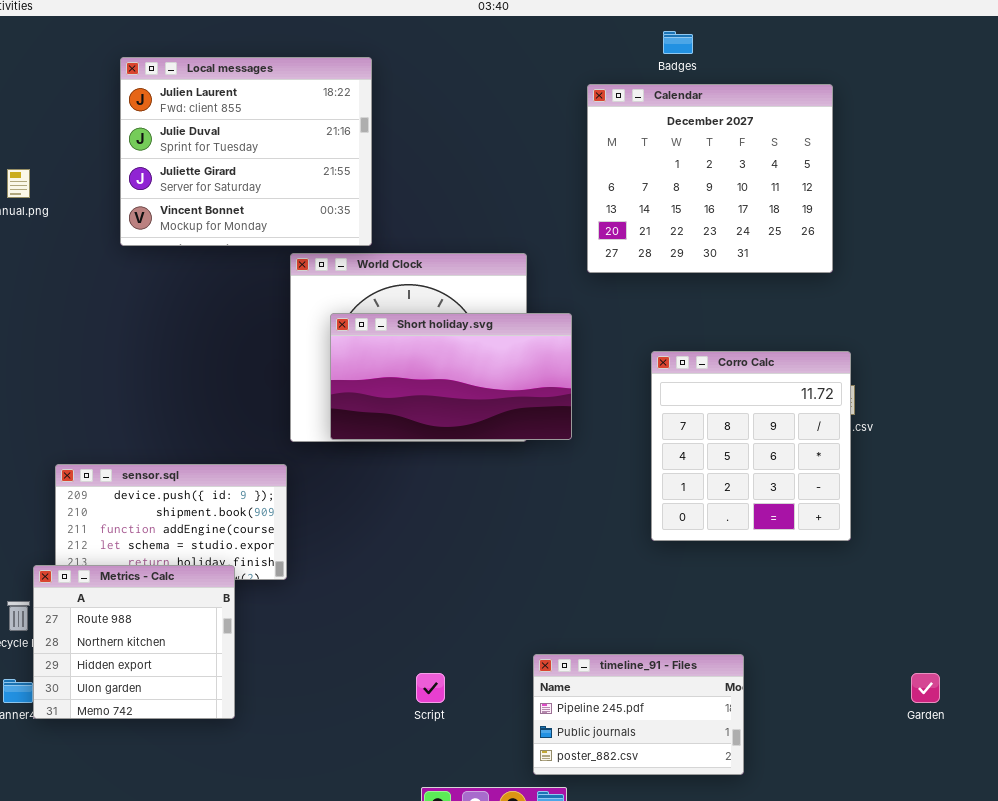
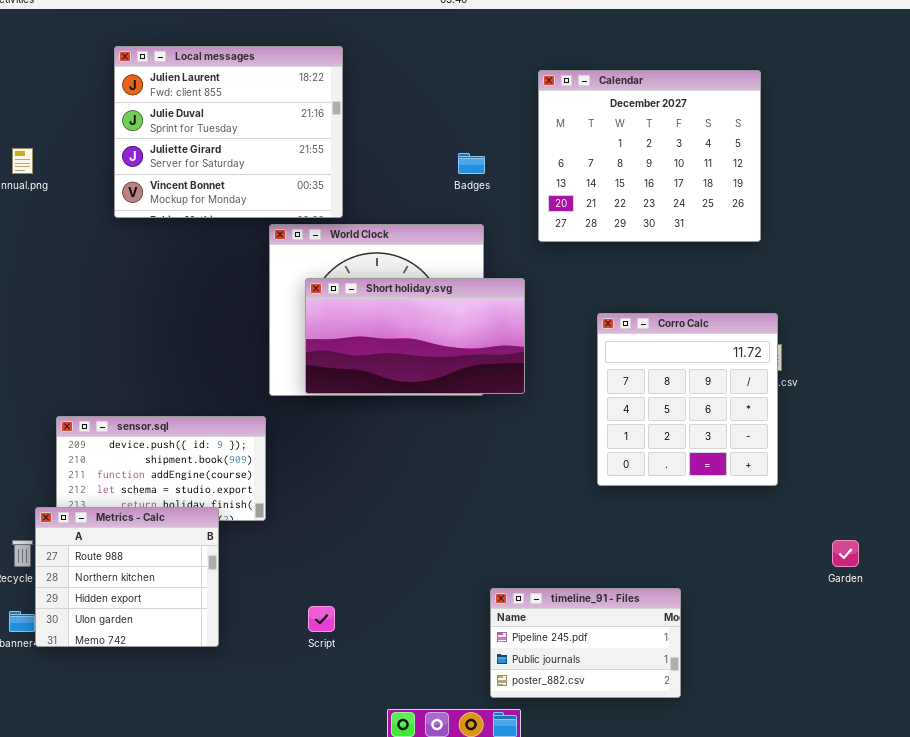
Badges: [663,31,693,54] -> [458,153,485,174], moved
Script: [416,673,445,703] -> [308,606,335,632], moved
Garden: [911,673,940,703] -> [832,540,859,567], moved

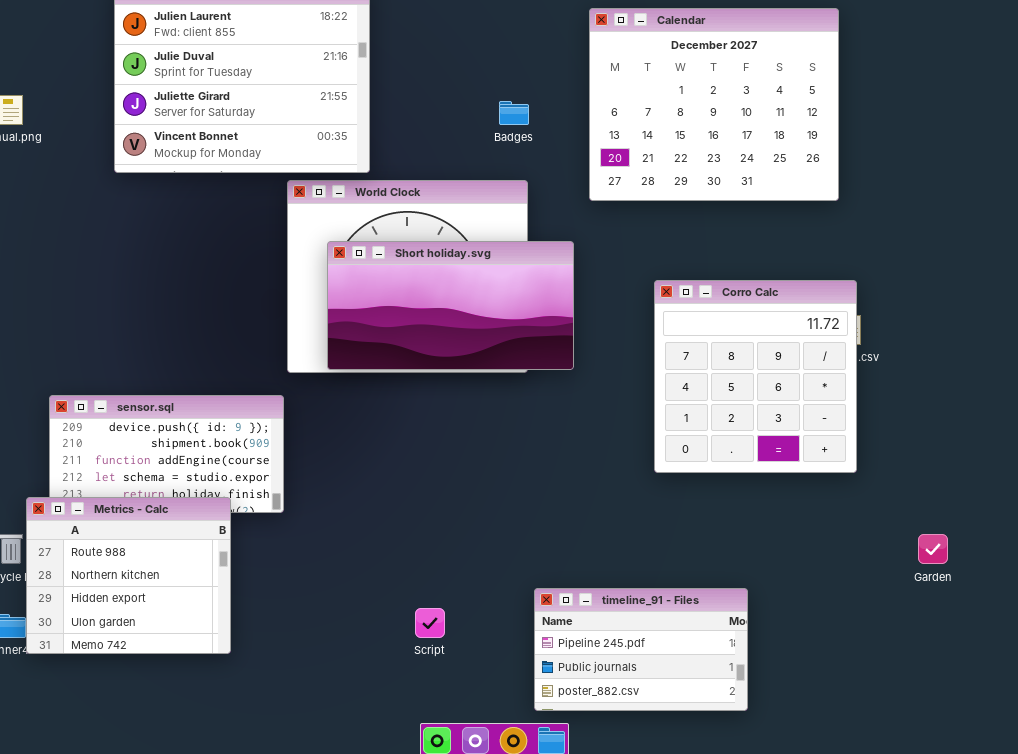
Script: [308,606,335,632] -> [415,608,445,638], moved

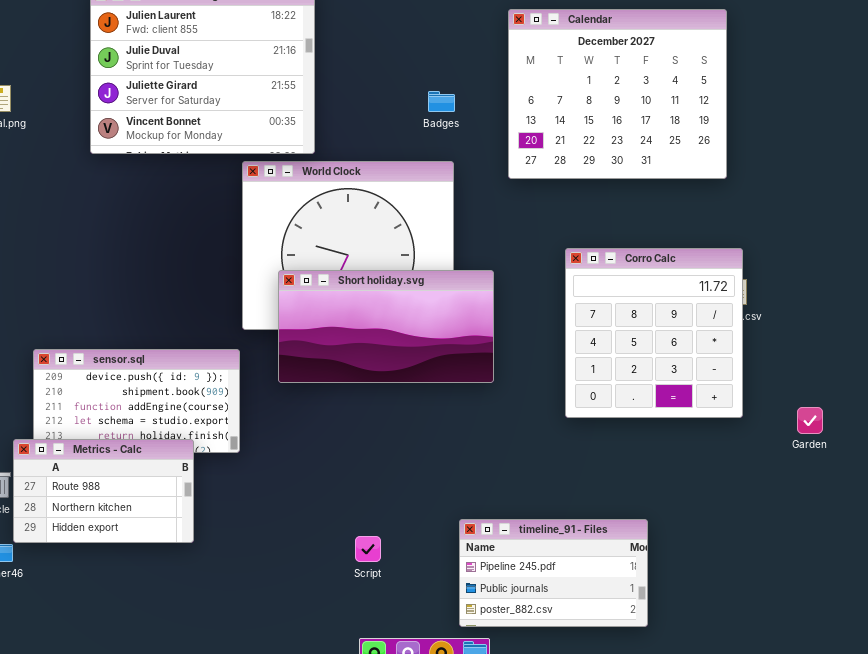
Short holiday.svg: [327,241,574,370] -> [278,270,494,383], moved
Metrics - Calc: [26,497,231,654] -> [13,439,194,543], resized
Garden: [918,534,948,564] -> [797,407,823,434], moved

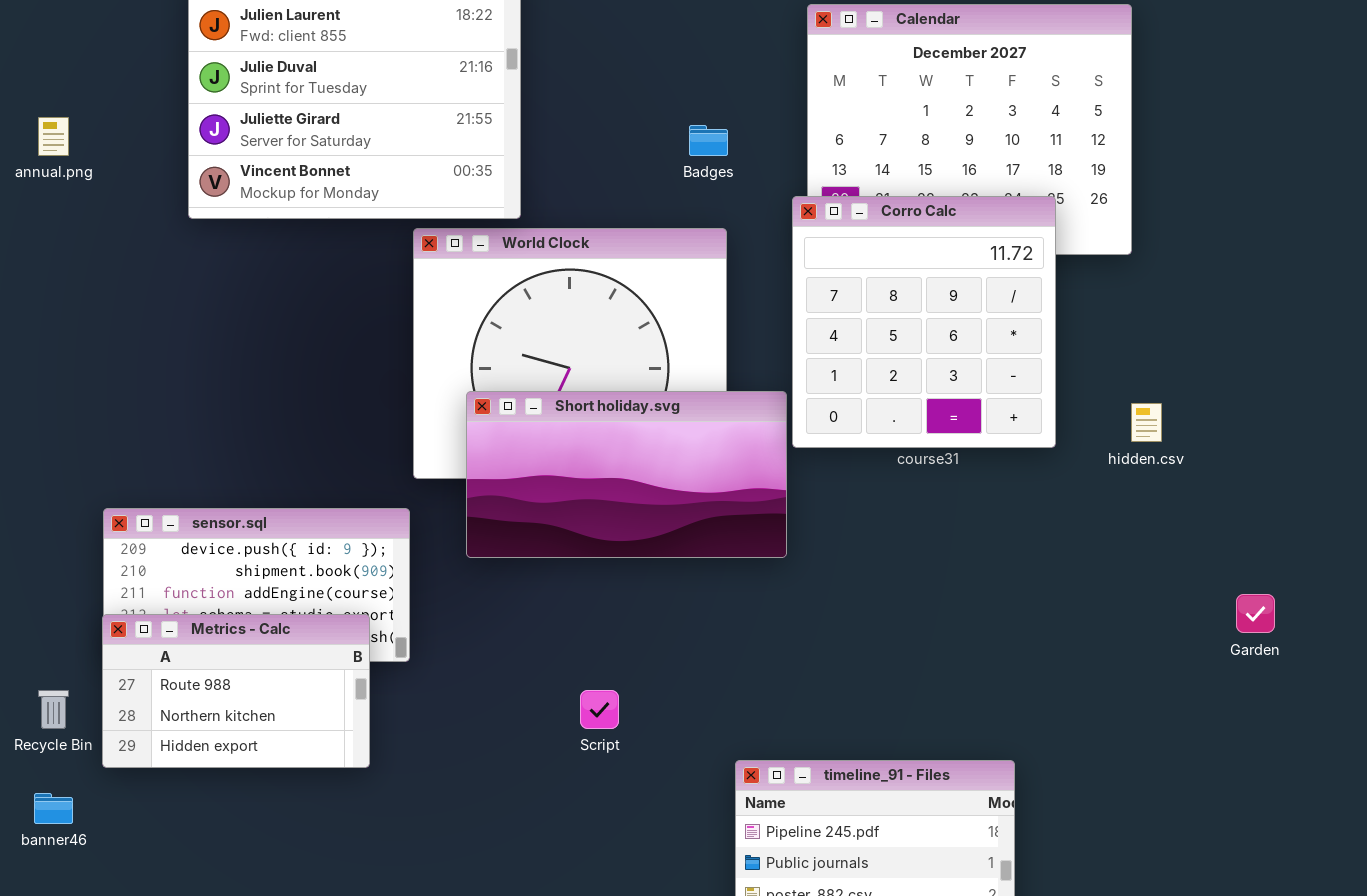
Corro Calc: [565,248,743,418] -> [792,196,1056,448], moved
Metrics - Calc: [13,439,194,543] -> [102,614,370,768], moved
Script: [355,536,381,562] -> [580,690,619,729], moved

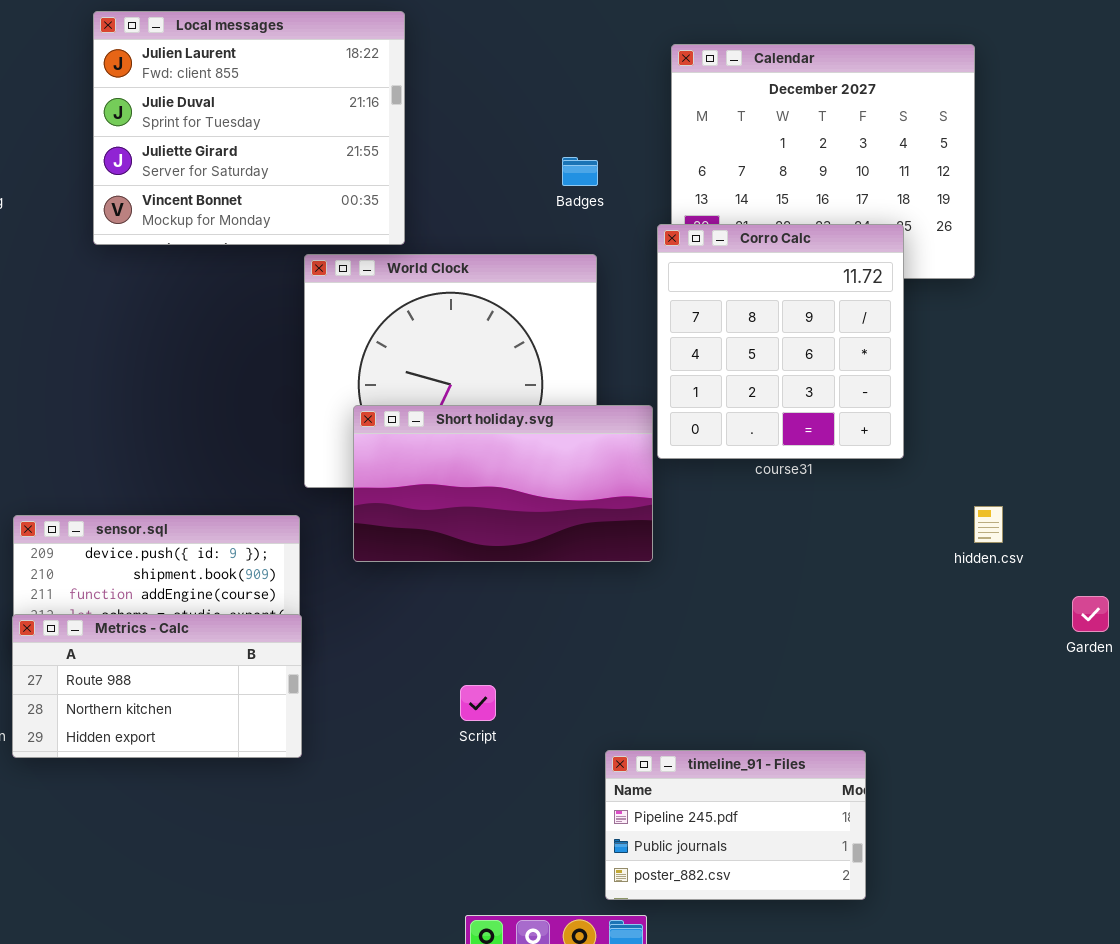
hidden.csv: [1131,403,1162,442] -> [974,506,1003,543], moved
Metrics - Calc: [102,614,370,768] -> [12,614,302,758], resized

